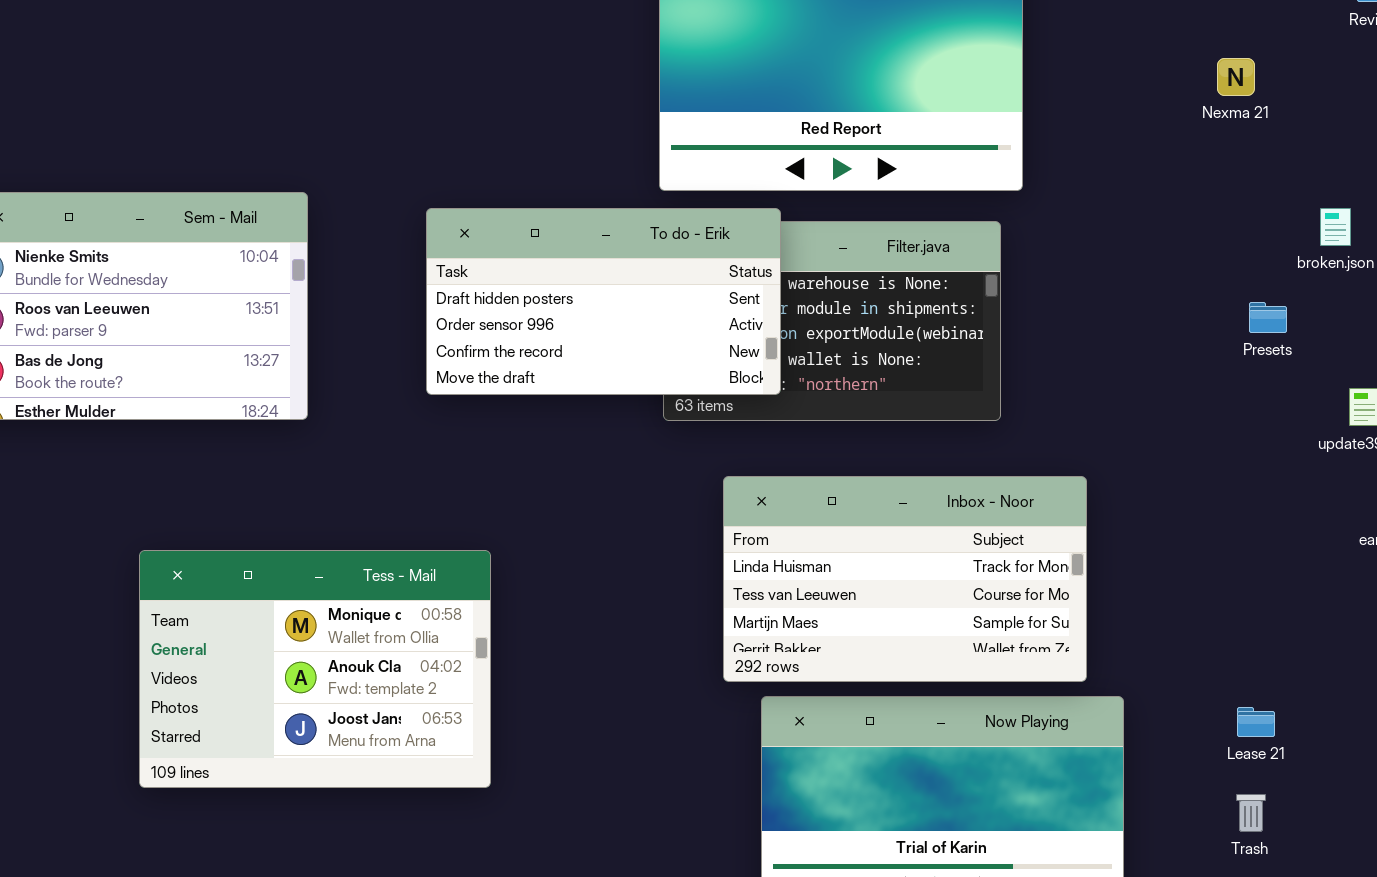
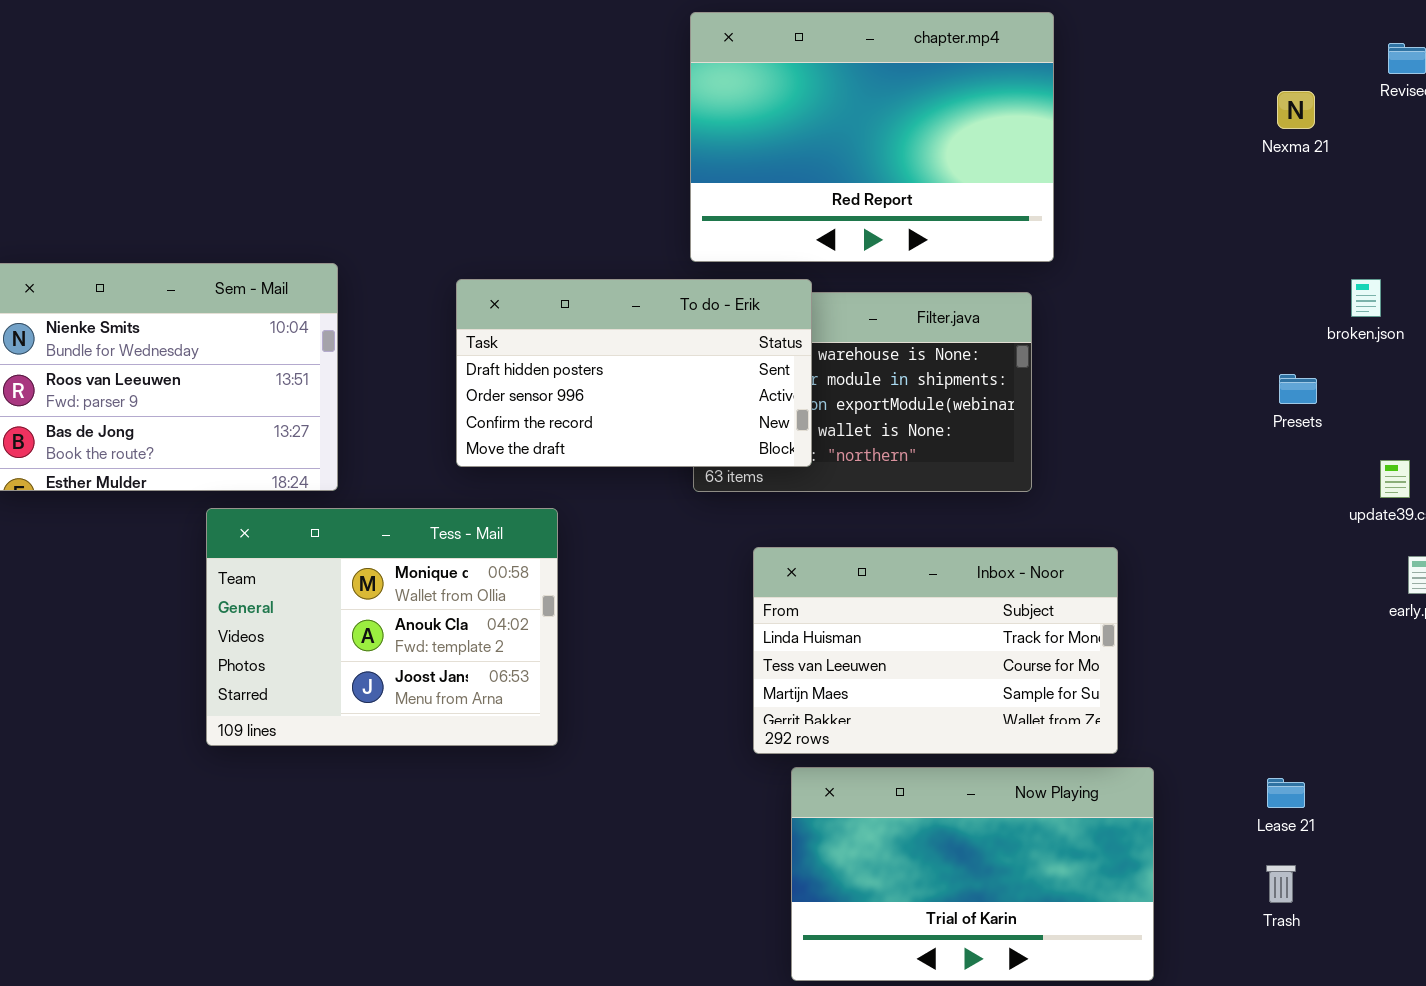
Nexma 21: [1217,58,1255,96] -> [1277,91,1315,129], moved
Tess - Mail: [139,550,491,788] -> [206,508,558,746], moved

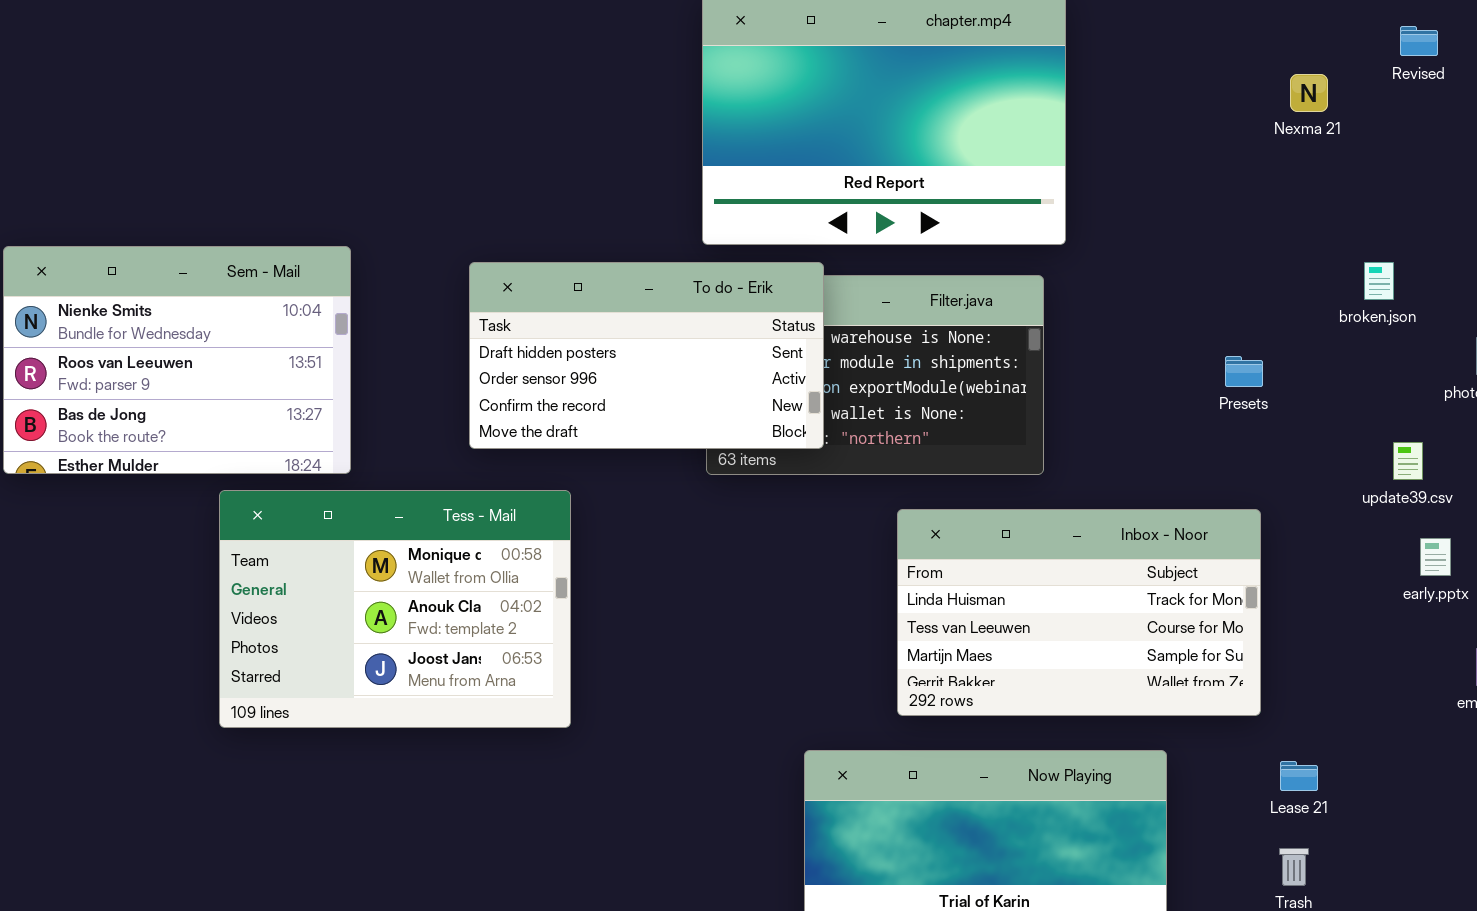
Presets: [1279,374,1317,404] -> [1225,356,1263,387], moved
Inbox - Noor: [753,547,1118,754] -> [897,509,1261,716], moved

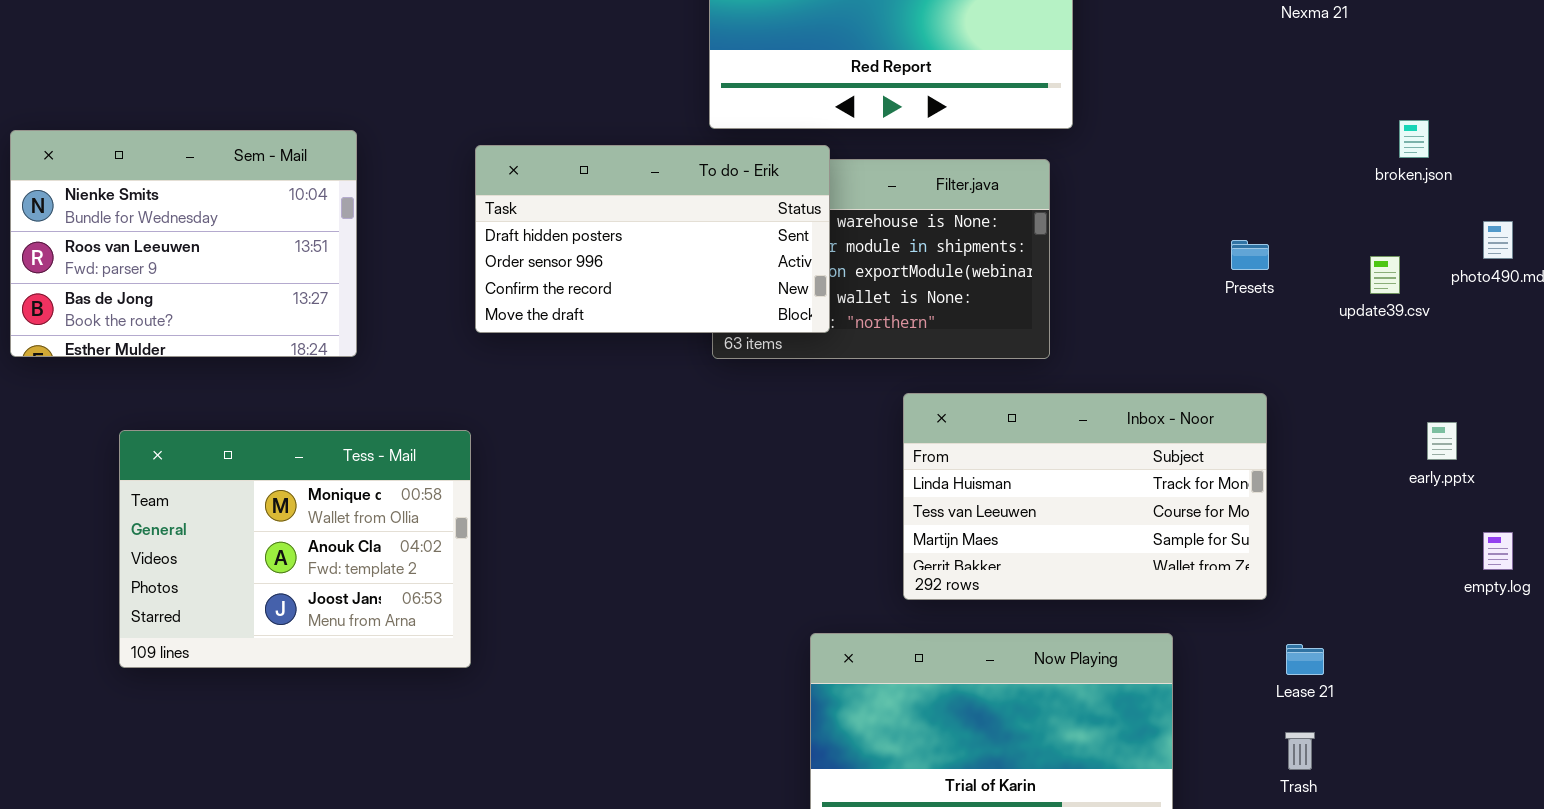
broken.json: [1364,262,1394,300] -> [1399,120,1429,158], moved
update39.csv: [1393,442,1423,480] -> [1370,256,1400,294], moved
Tess - Mail: [219,490,571,728] -> [119,430,471,668], moved

